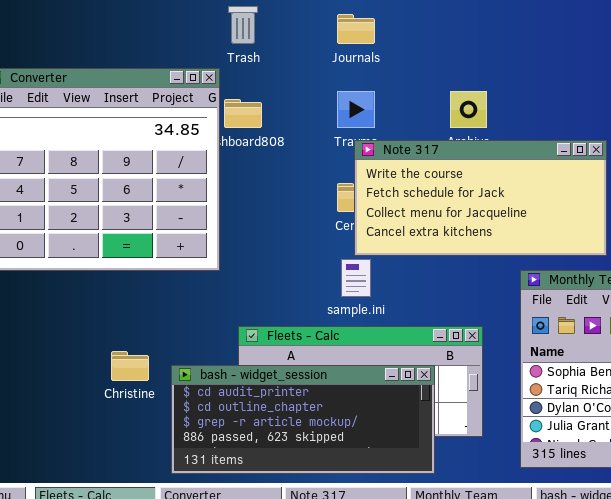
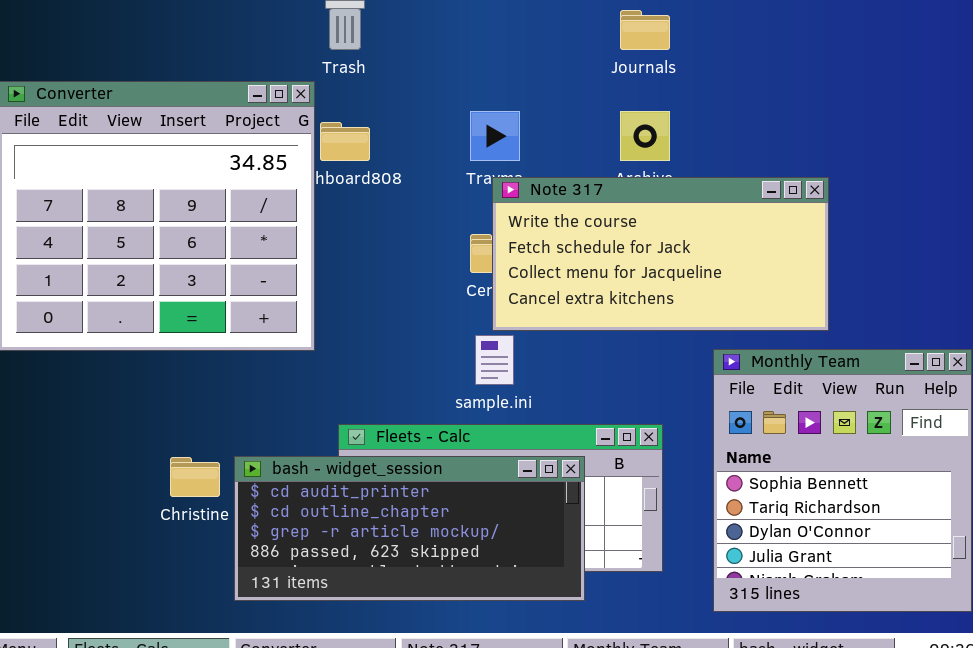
Journals: [337,14,375,44] -> [620,10,670,50], moved
bash - widget_session: [171,365,435,474] -> [234,456,585,601], moved

